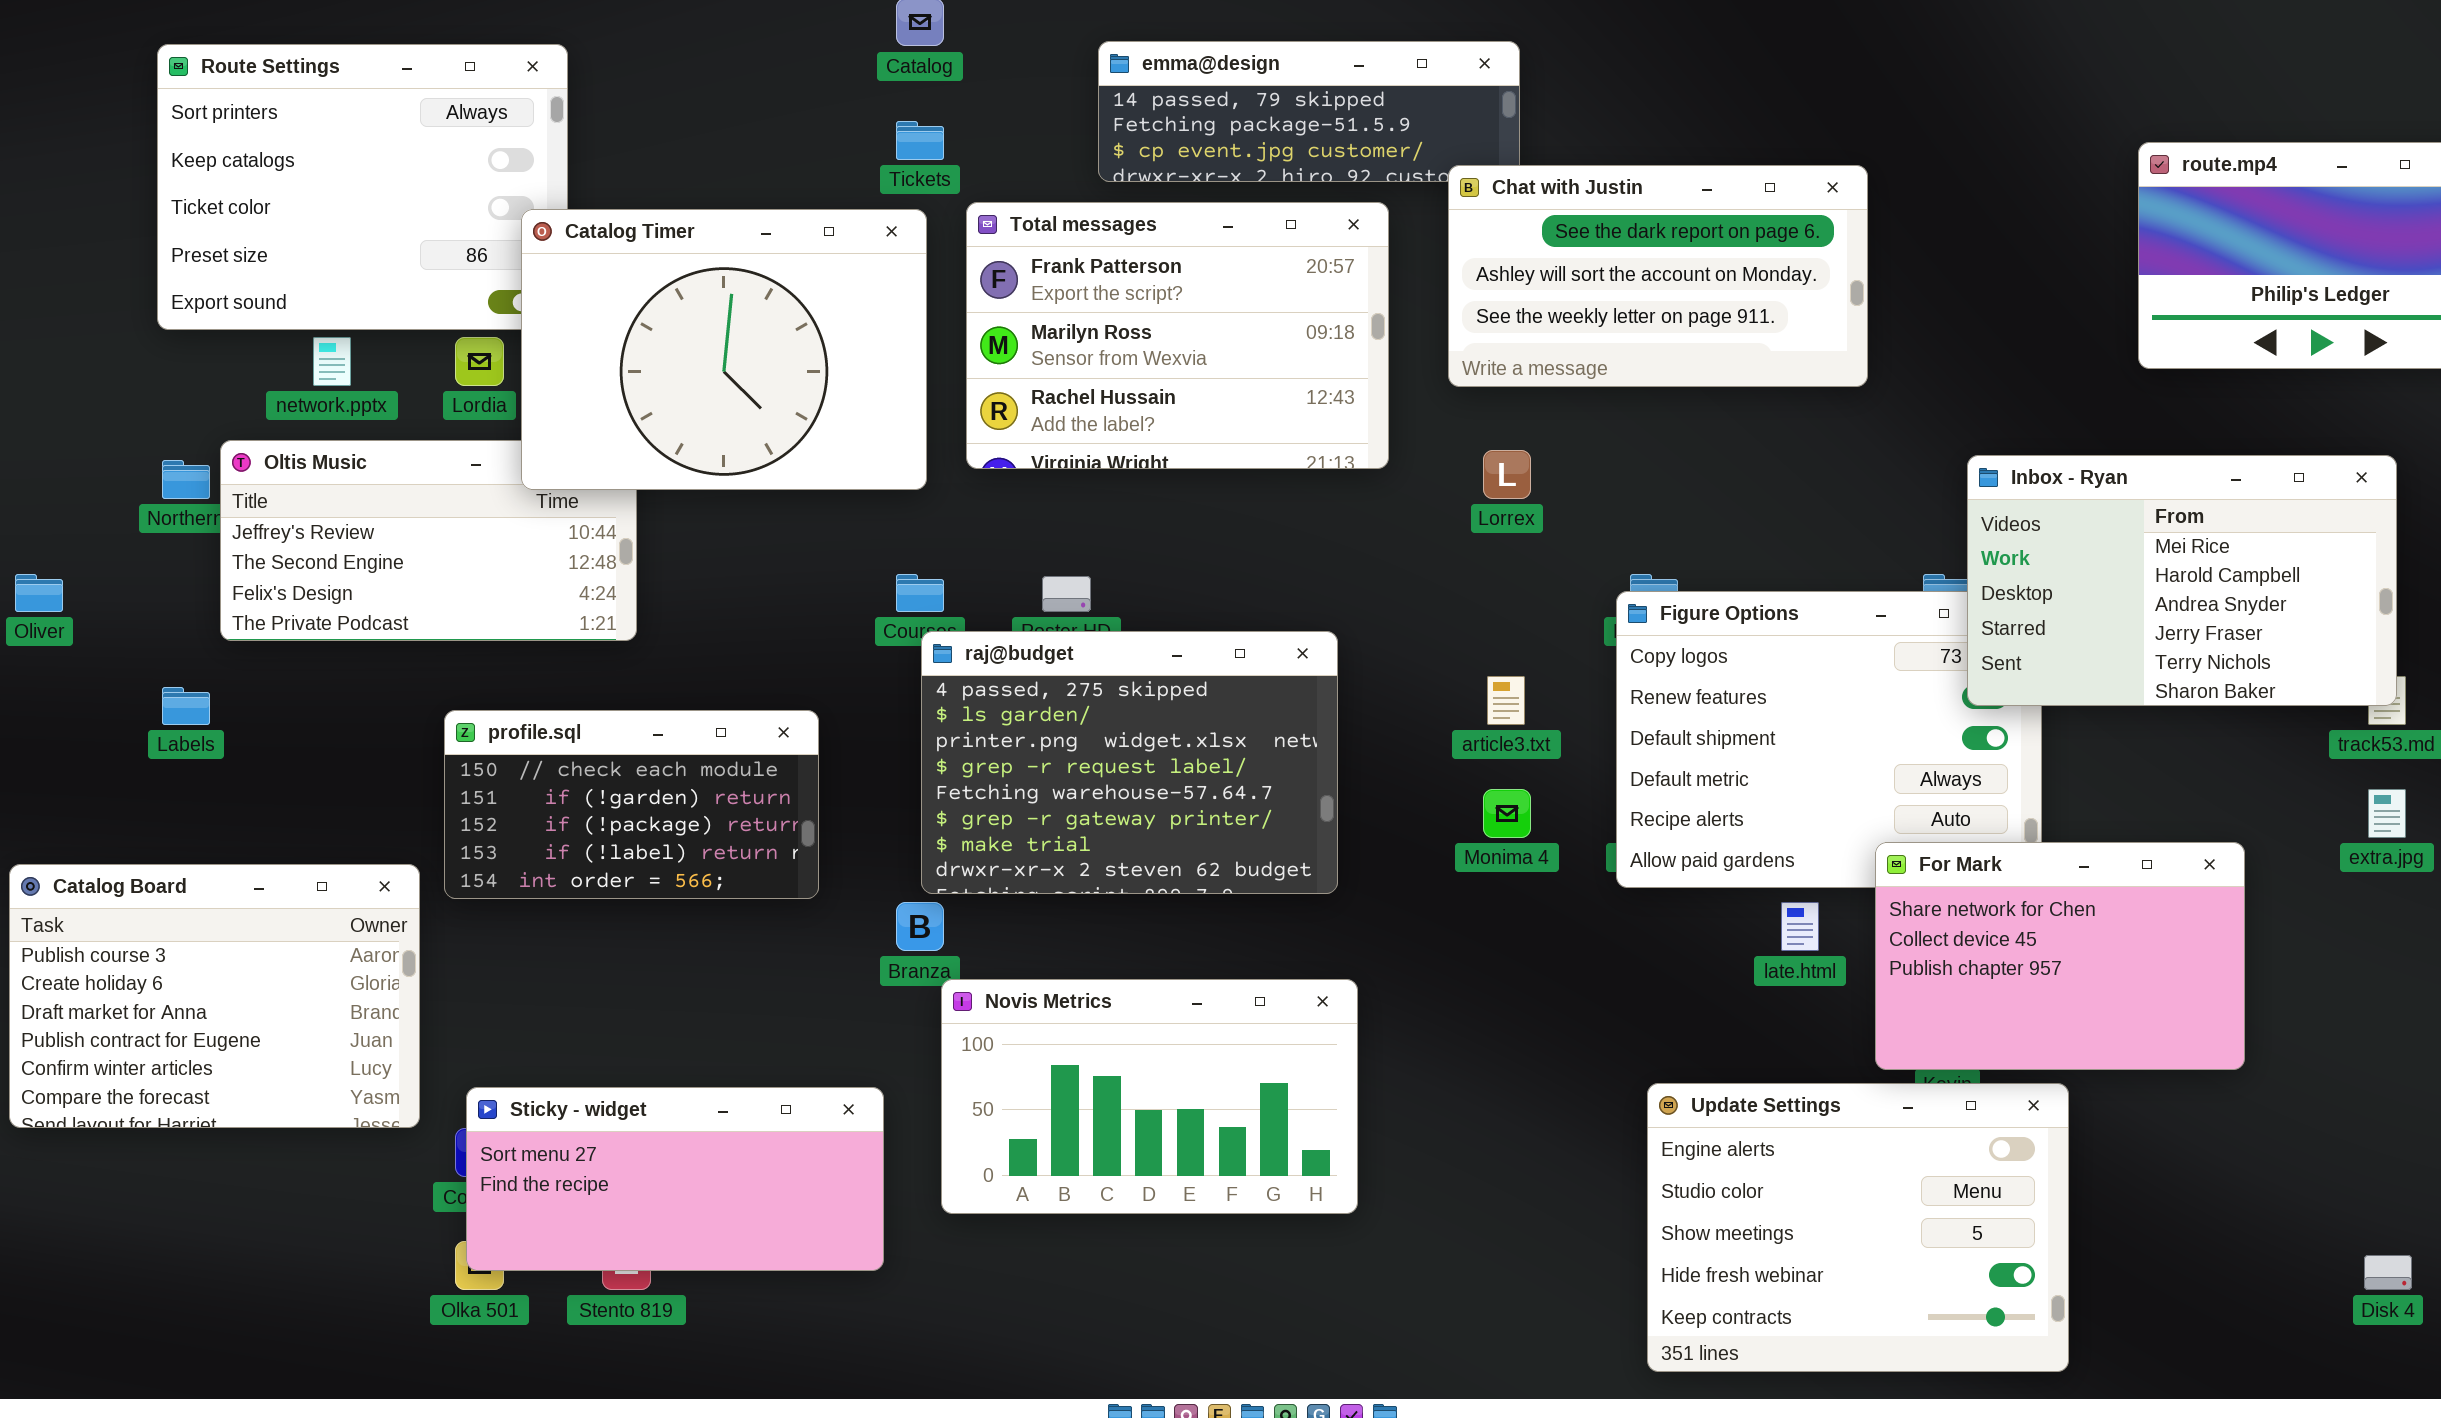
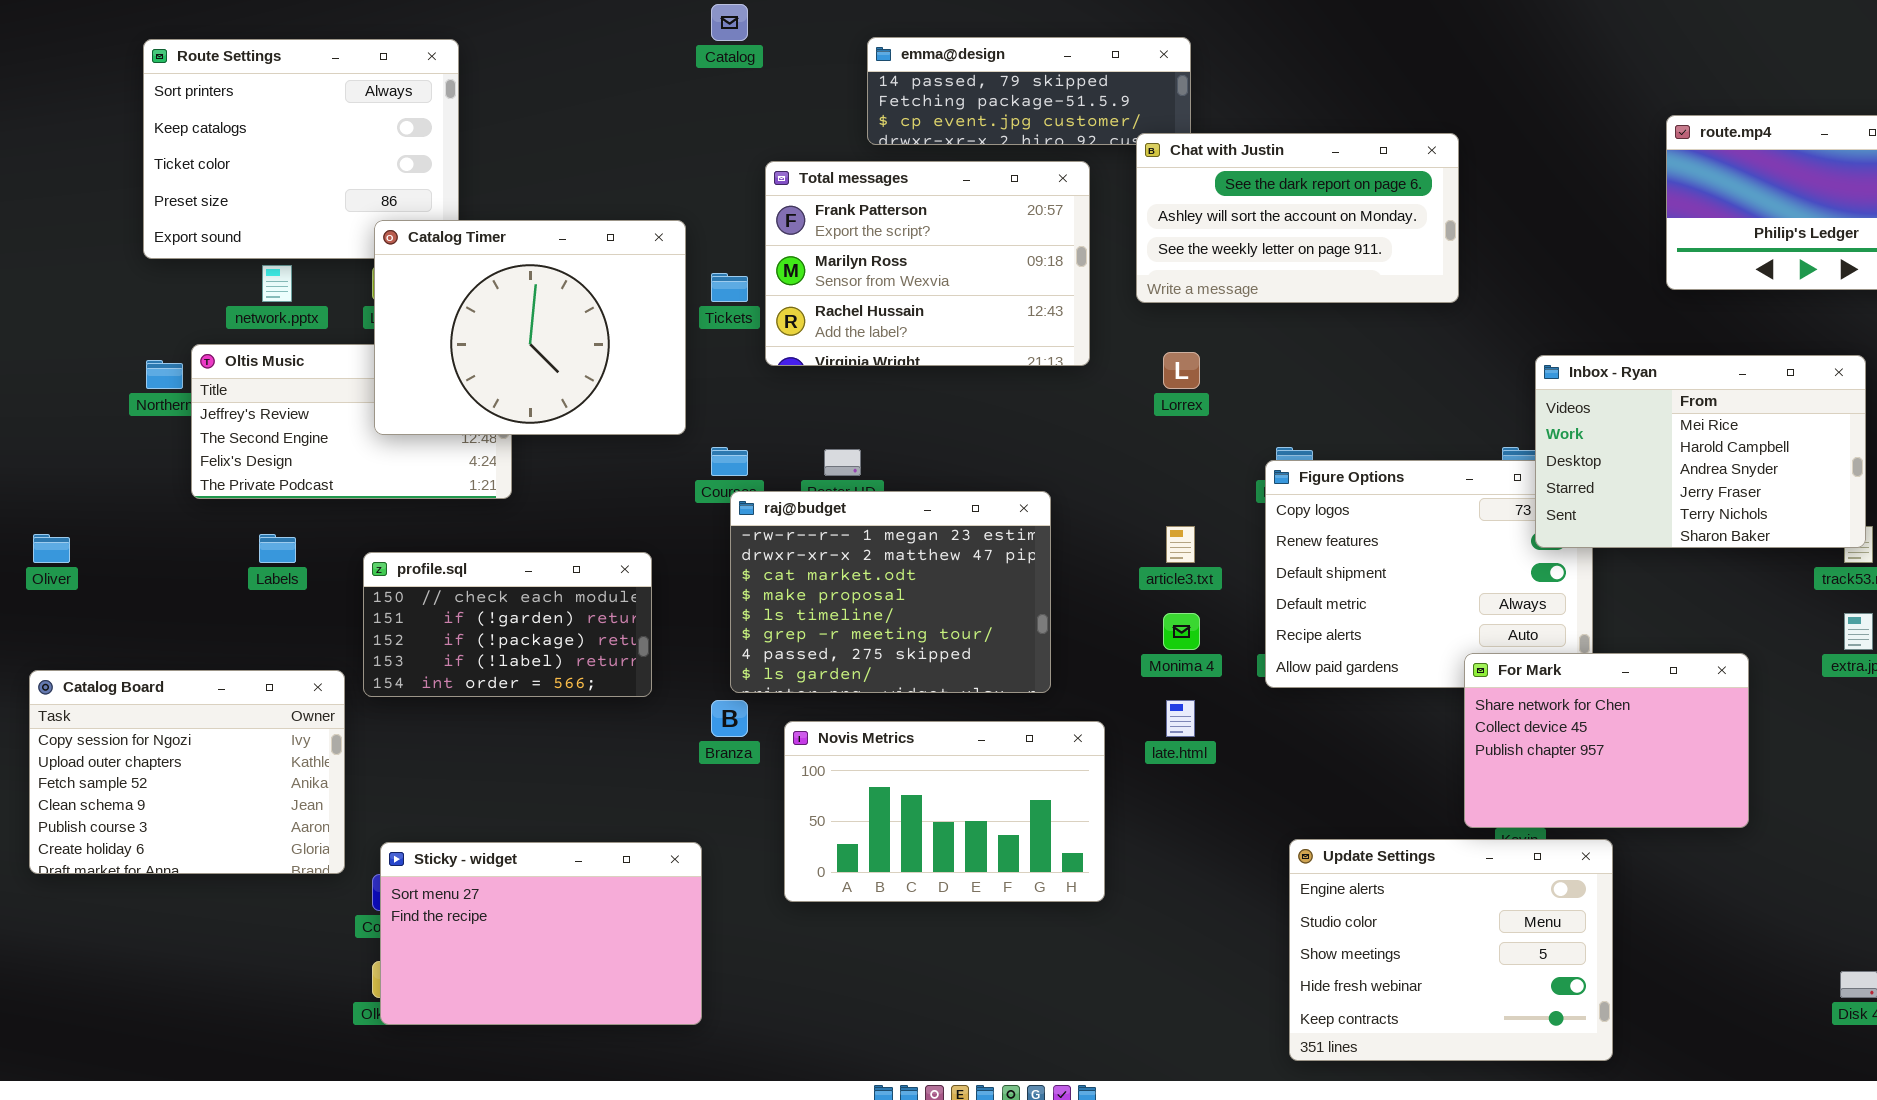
Tickets: [896,121,944,160] -> [711,273,748,302], moved
Catalog Timer: [521,209,927,490] -> [374,220,686,435], moved
Oliver: [15,574,63,612] -> [33,534,70,563], moved
raj@budget: [921,631,1338,894] -> [730,491,1051,693], scrolled up 6 rows
Labels: [162,687,210,725] -> [259,534,296,563], moved
Catalog Board: [9,864,420,1128] -> [29,670,345,874], scrolled up 4 rows
late.html: [1781,902,1819,951] -> [1166,700,1195,737], moved
Novis Metrics: [941,979,1358,1214] -> [784,721,1105,902], moved
Sticky - widget: [466,1087,884,1271] -> [380,842,702,1025], resized

